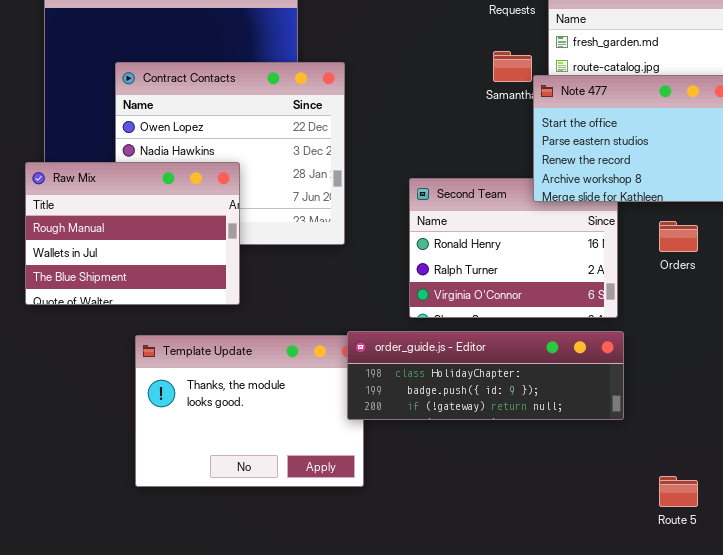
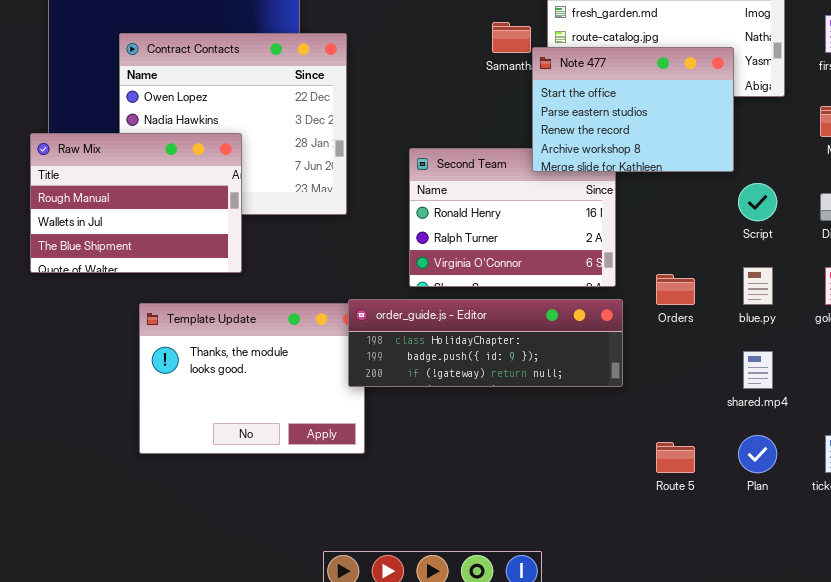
Orders: [659,221,698,252] -> [656,274,695,305], moved

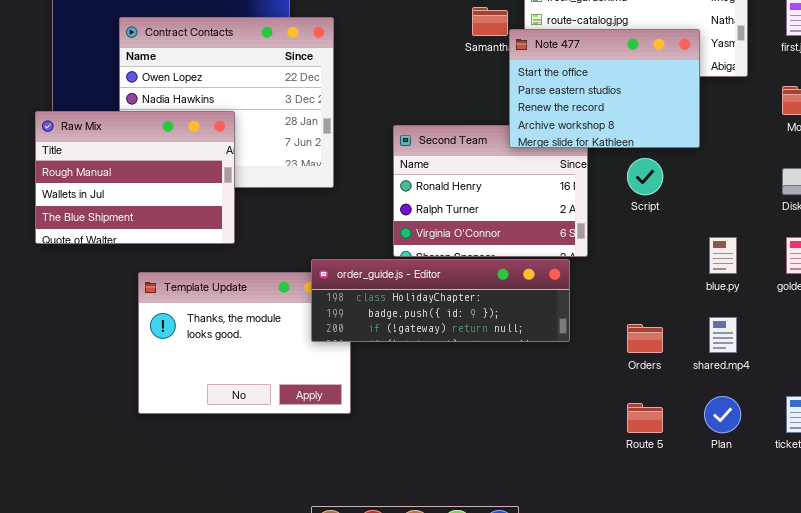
Script: [738,183,777,221] -> [627,158,663,195], moved
Orders: [656,274,695,305] -> [627,324,663,353], moved
order_guide.js - Editor: [348,299,623,387] -> [311,259,570,342], moved

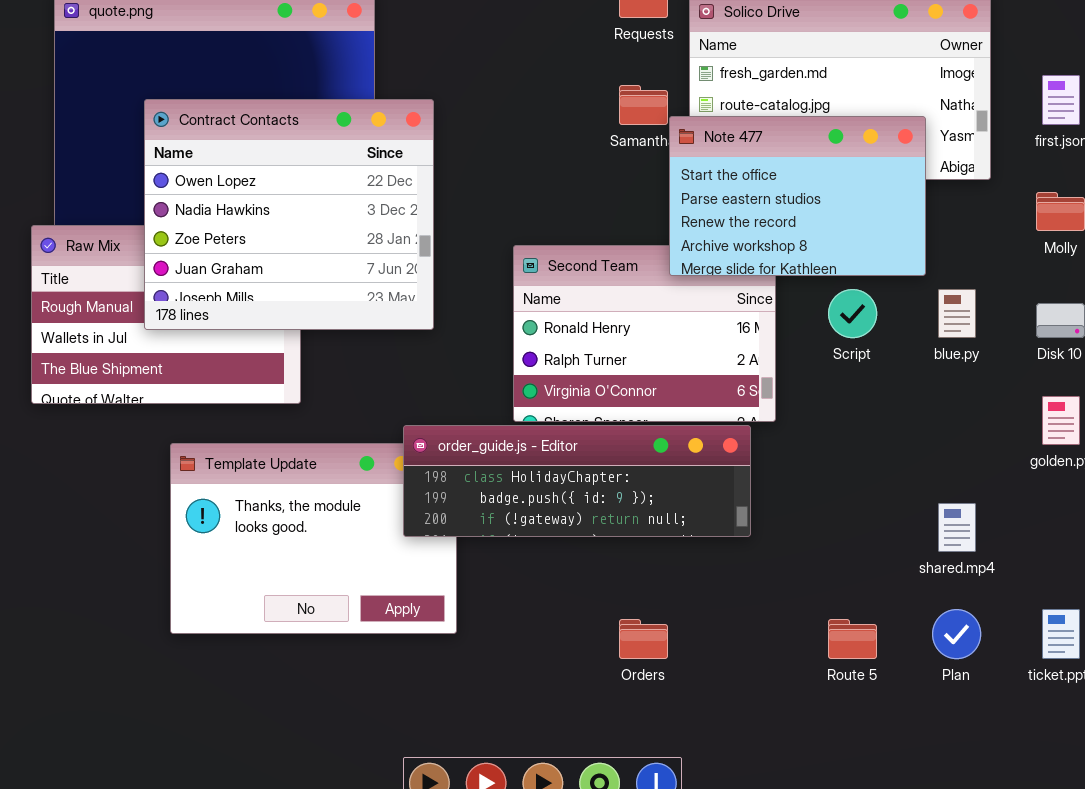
Contract Contacts: [119,17,334,188] -> [144,99,434,330], raised
blue.py: [709,237,737,274] -> [938,289,976,338], moved
Orders: [627,324,663,353] -> [619,619,668,659], moved

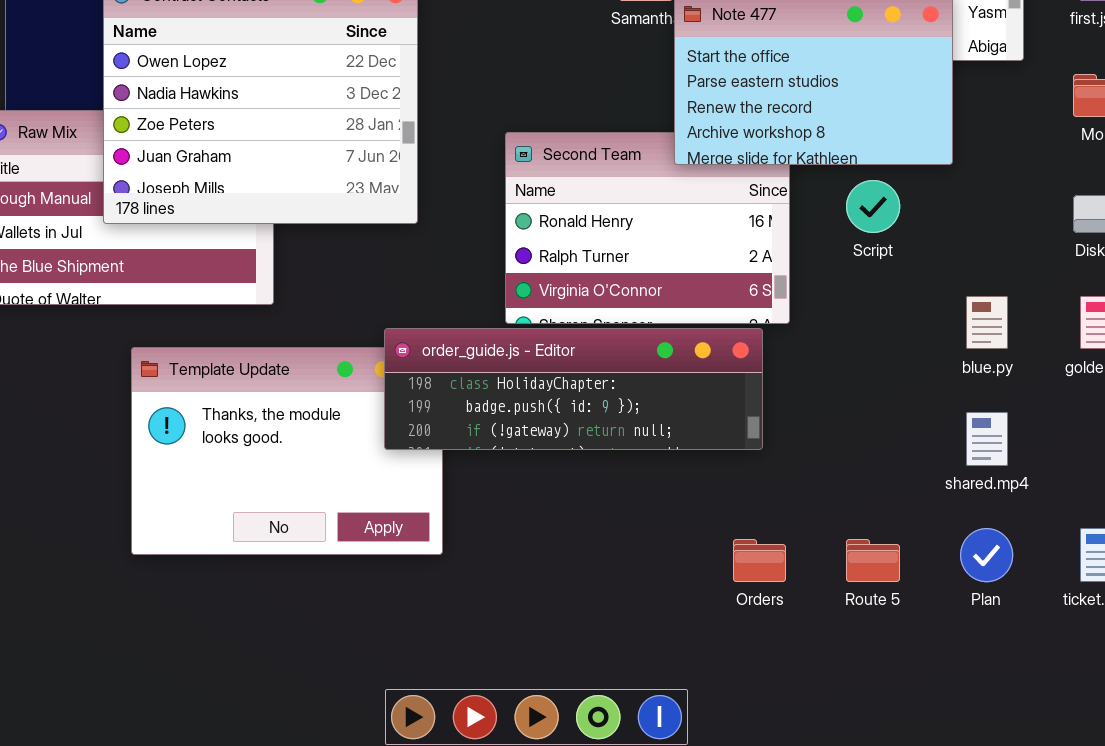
blue.py: [938,289,976,338] -> [966,296,1008,349], moved
Orders: [619,619,668,659] -> [733,539,786,582], moved

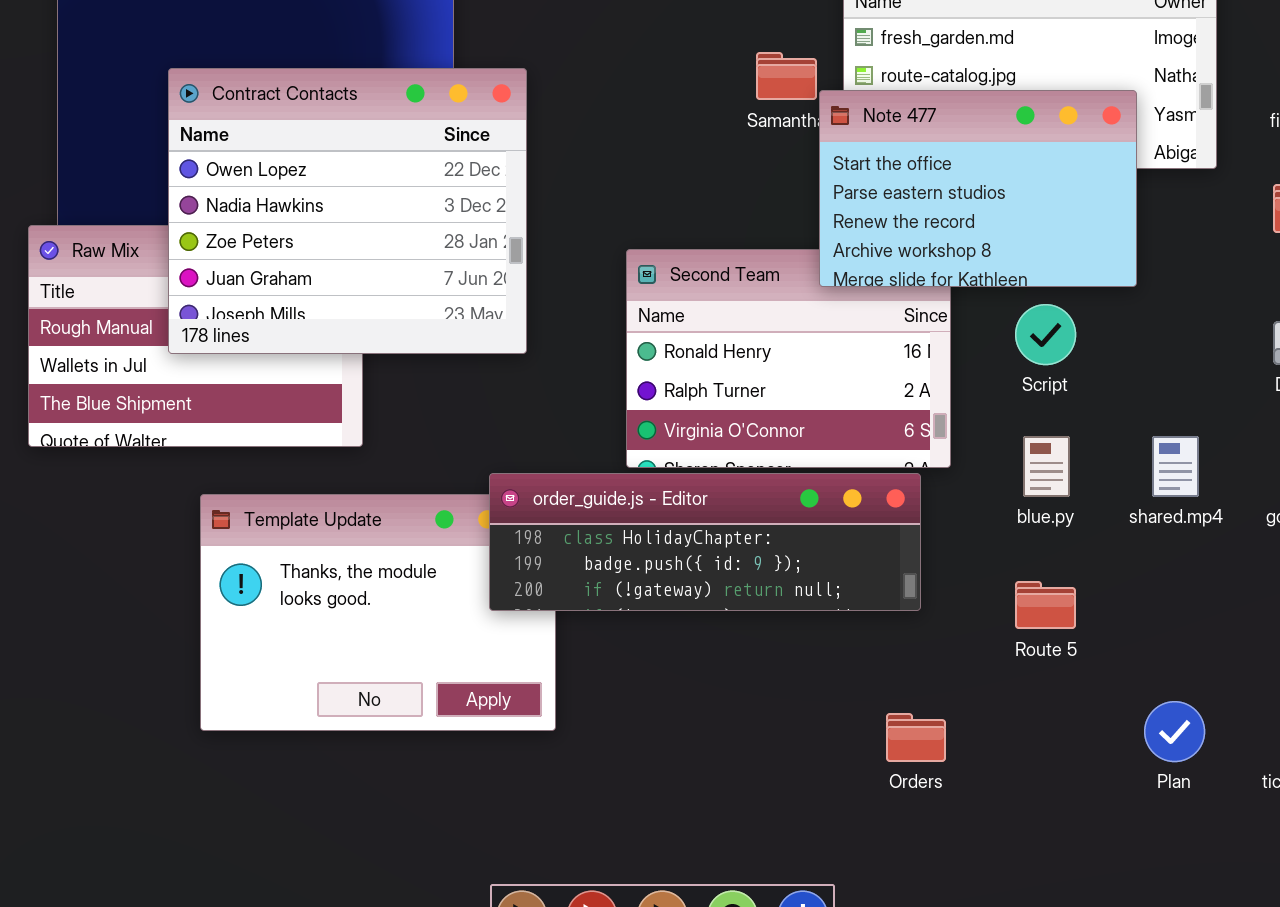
blue.py: [966,296,1008,349] -> [1023,436,1070,497], moved
shared.mp4: [966,412,1008,466] -> [1152,436,1199,497], moved
Route 5: [846,539,900,582] -> [1015,581,1076,629], moved

